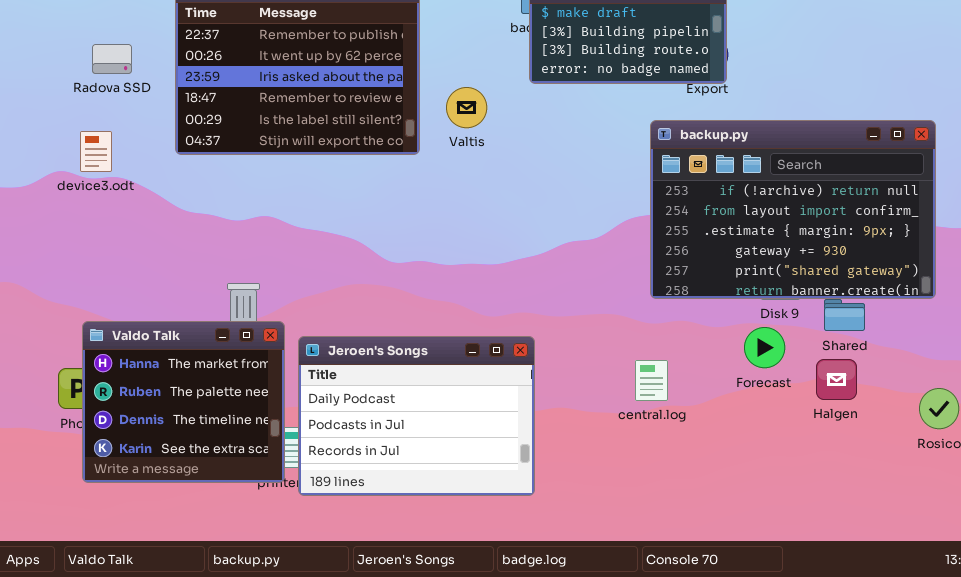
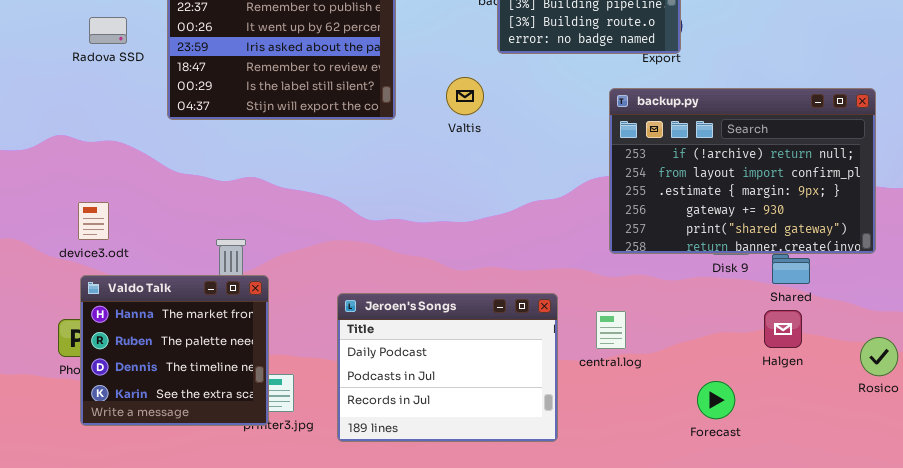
Valtis: [446,87,487,128] -> [446,77,484,115], moved
device3.odt: [80,131,112,172] -> [78,202,109,240], moved
Forecast: [744,327,785,368] -> [697,381,735,419], moved
Jeroen's Songs: [298,336,535,496] -> [337,293,558,442], moved

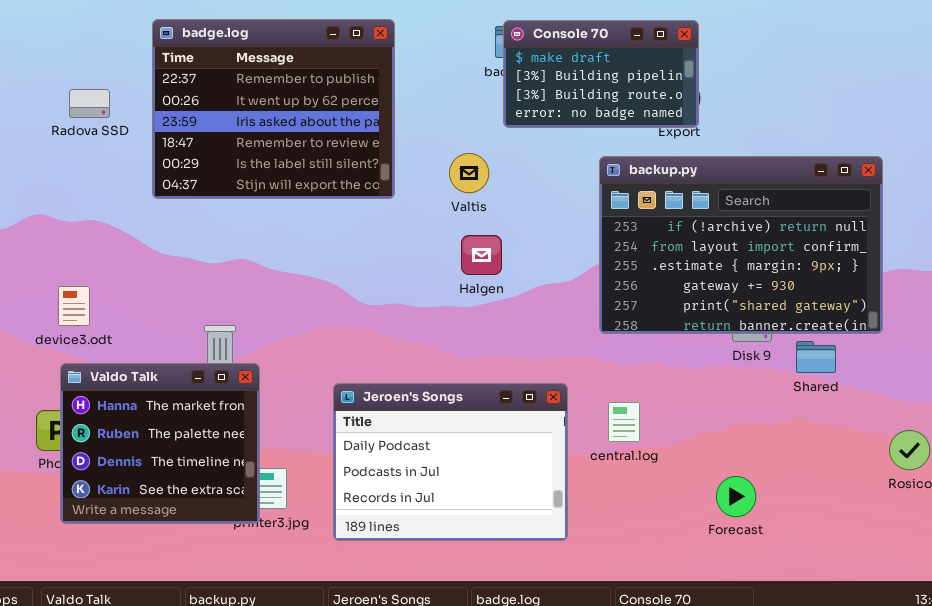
backup.py: [609,88,876,254] -> [599,156,883,334], moved
Halgen: [764,310,802,348] -> [461,235,502,275], moved

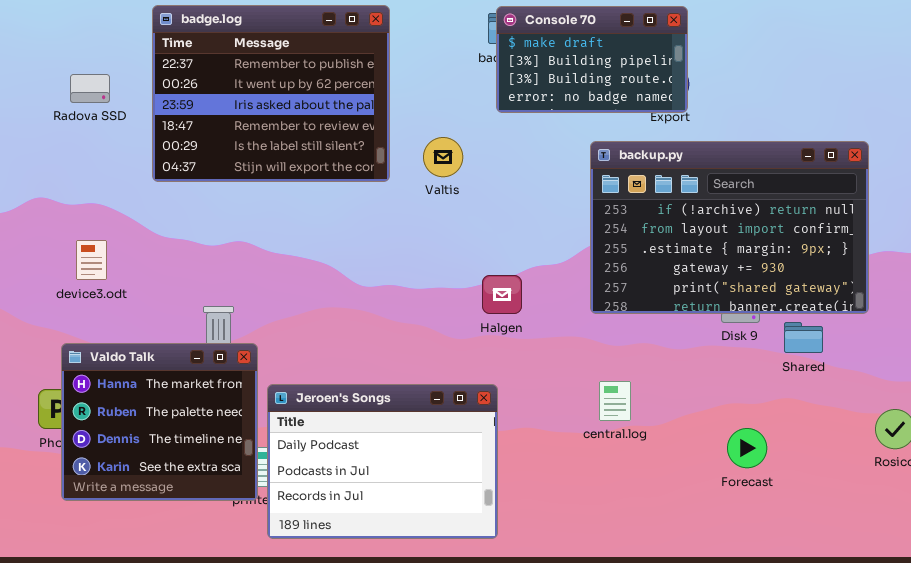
Valtis: [449,153,489,193] -> [423,137,463,177], moved
Halgen: [461,235,502,275] -> [482,275,522,314], moved
device3.odt: [58,286,90,326] -> [76,240,107,280], moved
Jeroen's Songs: [333,383,568,541] -> [267,384,498,539], moved
Forecast: [716,476,756,517] -> [727,428,767,468], moved

